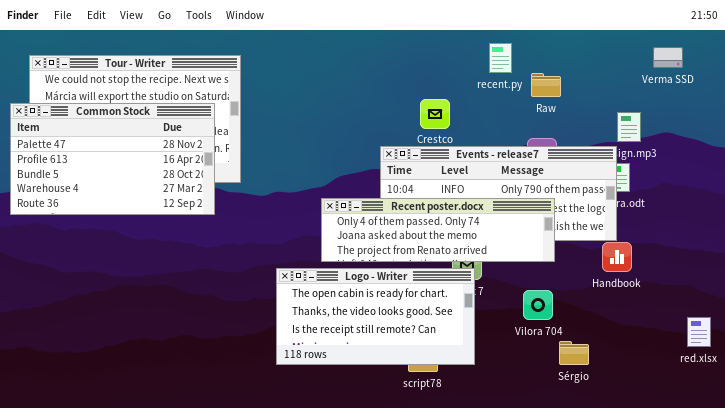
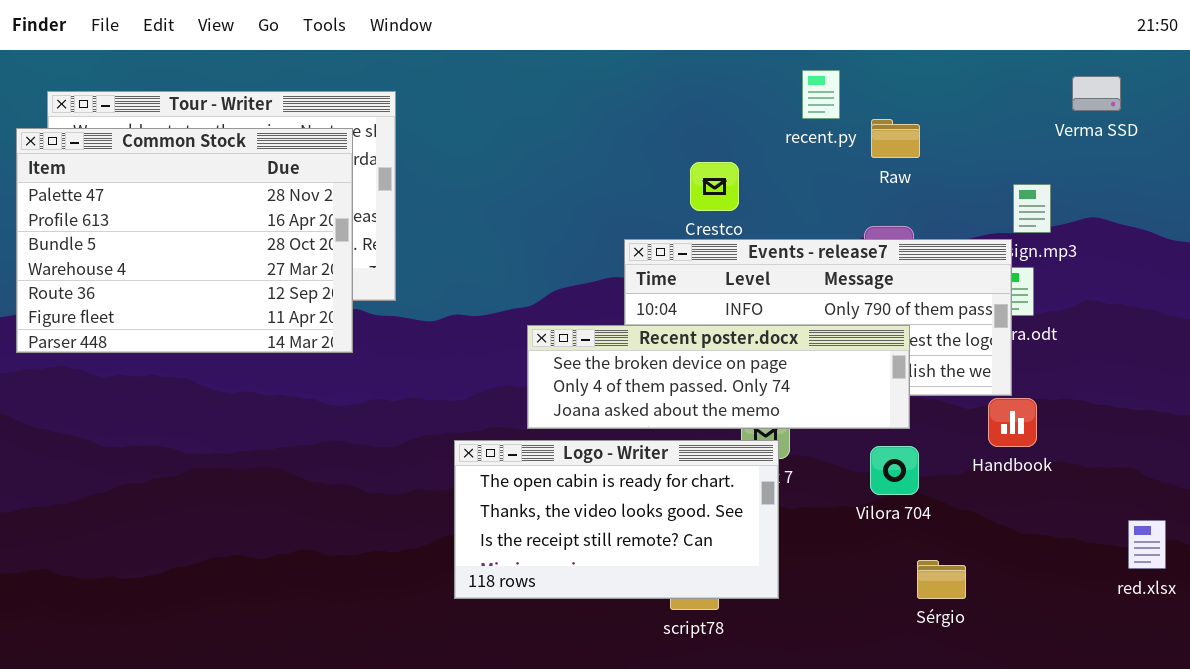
Common Stock: [10,103,215,215] -> [16,128,353,353], resized
Recent poster.docx: [321,198,555,262] -> [527,325,910,429], scrolled up 1 row
Vilora 704: [523,290,553,320] -> [870,446,919,495], moved

